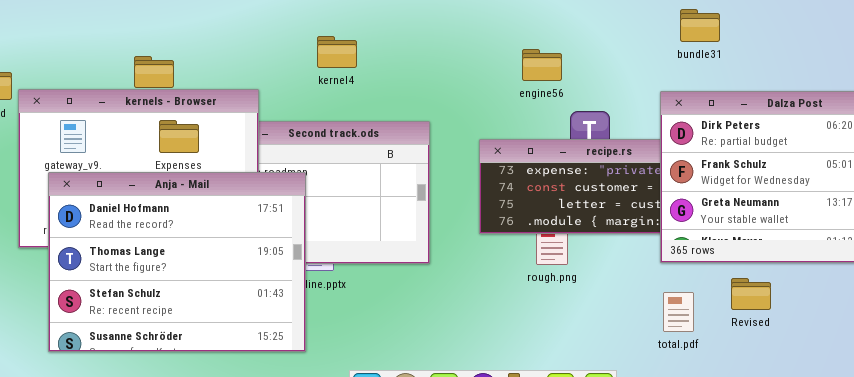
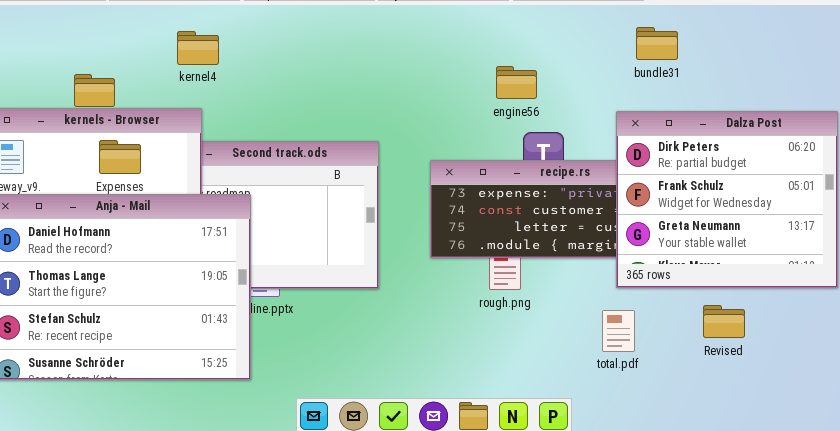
kernel4: [317,36,357,68] -> [177,31,219,65], moved
engine56: [522,49,562,81] -> [496,66,537,99], moved
Revised: [731,278,771,310] -> [703,305,745,338], moved
total.pdf: [663,292,694,332] -> [602,310,635,352], moved

